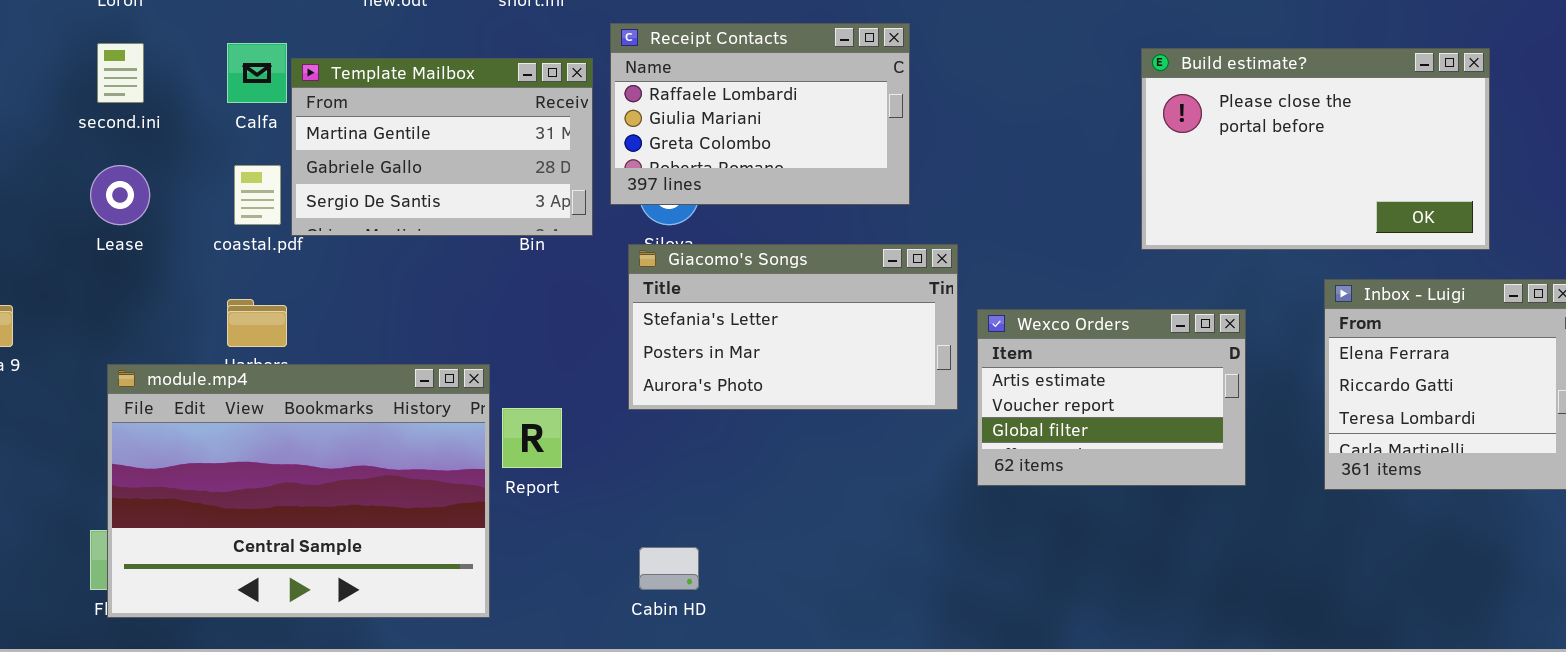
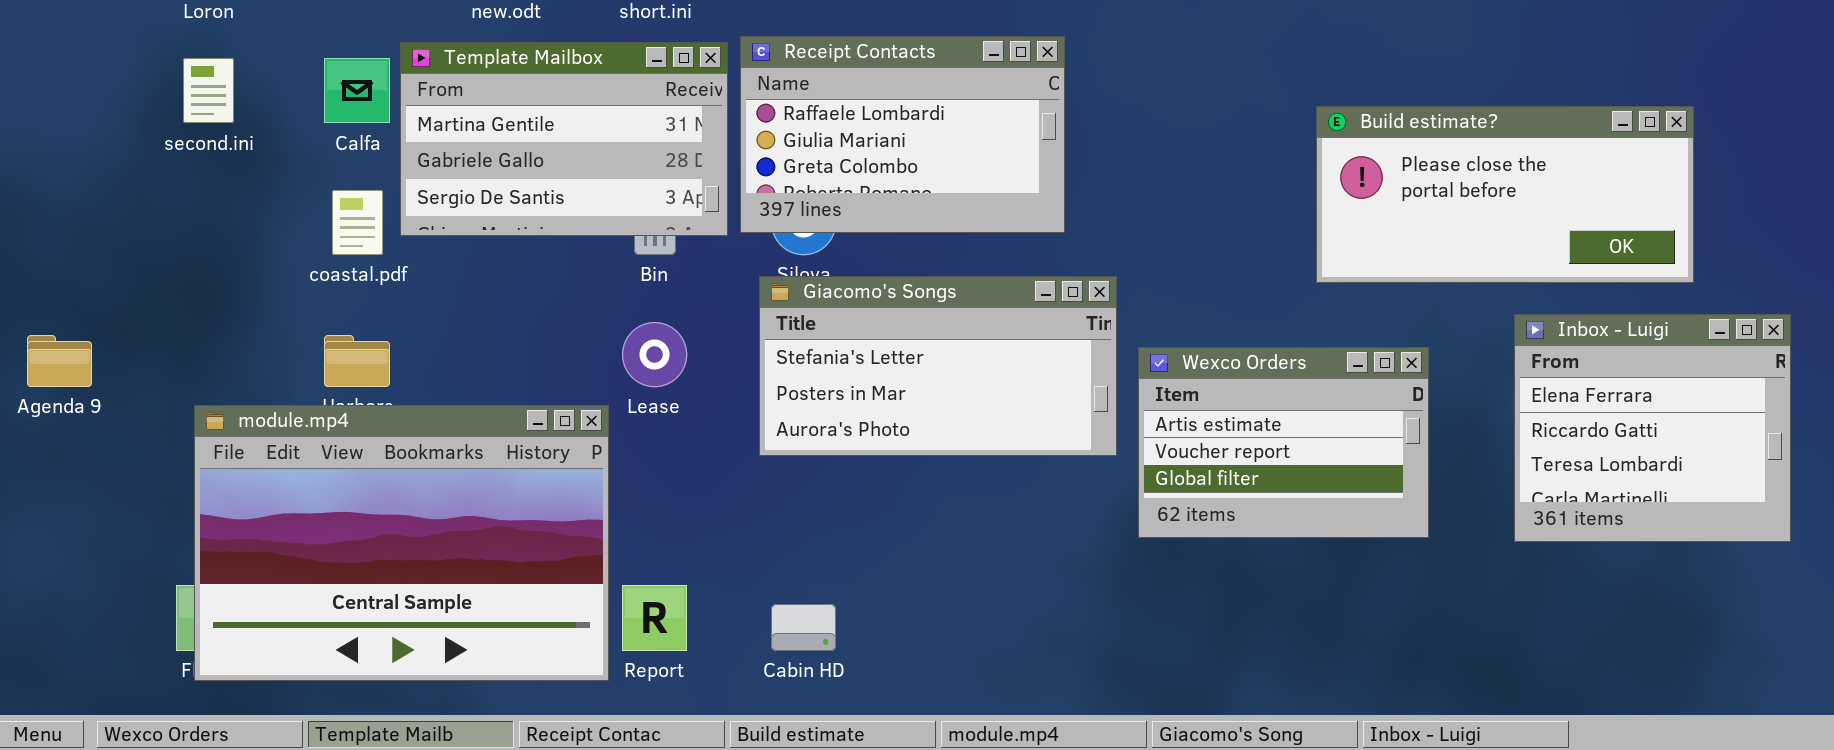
Build estimate?: [1141,48,1490,250] -> [1316,106,1694,283], resized
Template Mailbox: [291,58,593,236] -> [400,42,728,236], moved
Lease: [90,165,150,225] -> [622,322,687,387], moved
Report: [502,408,562,468] -> [622,585,687,651], moved

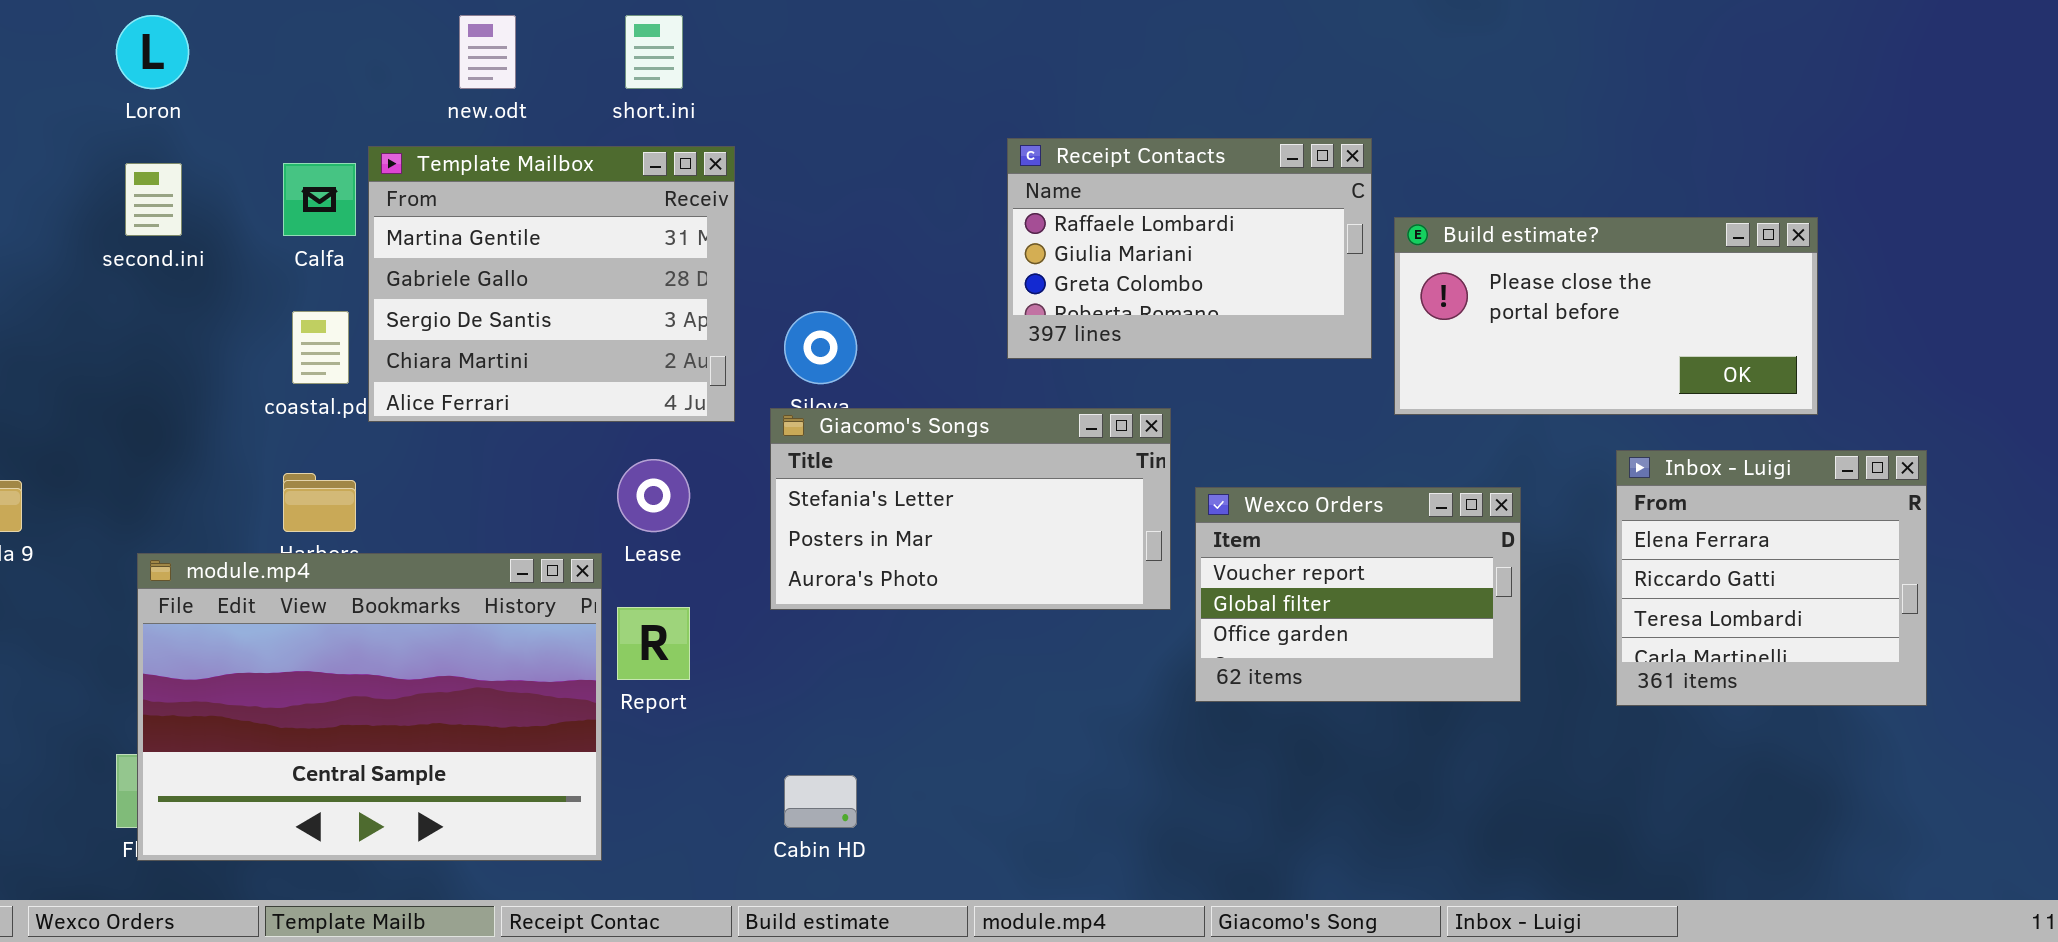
Receipt Contacts: [740,36,1065,233] -> [1007,138,1372,359], moved
Template Mailbox: [400,42,728,236] -> [368,146,735,422], resized
Wexco Orders: [1138,347,1429,538] -> [1195,487,1521,702], scrolled down 1 row
Report: [622,585,687,651] -> [617,607,690,680], moved

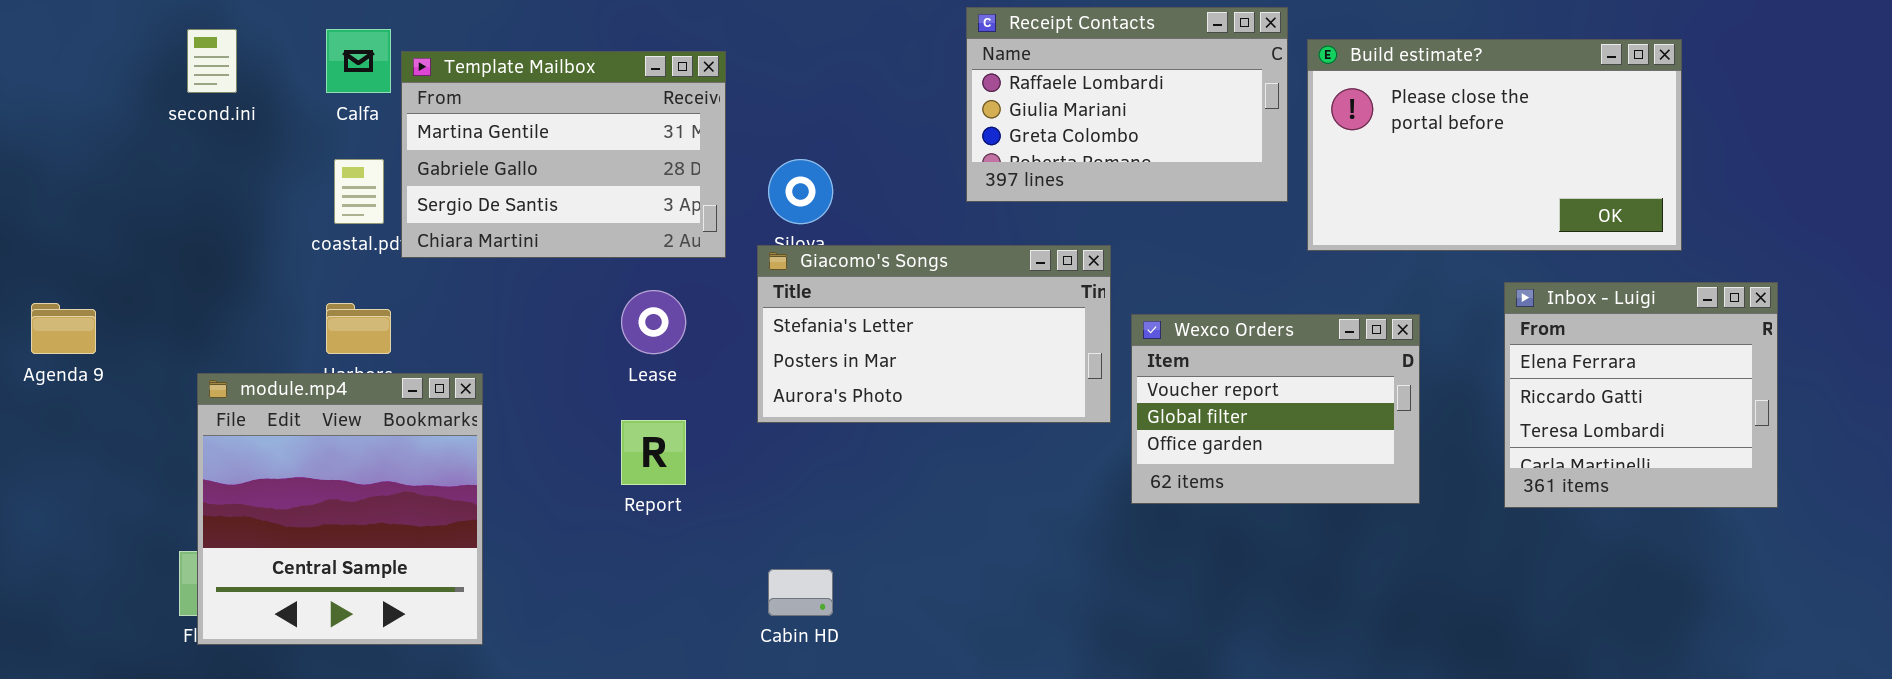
Template Mailbox: [368,146,735,422] -> [401,51,726,258], resized
Build estimate?: [1394,217,1818,415] -> [1307,39,1682,251], resized
module.mp4: [137,553,602,861] -> [197,373,483,645], resized

